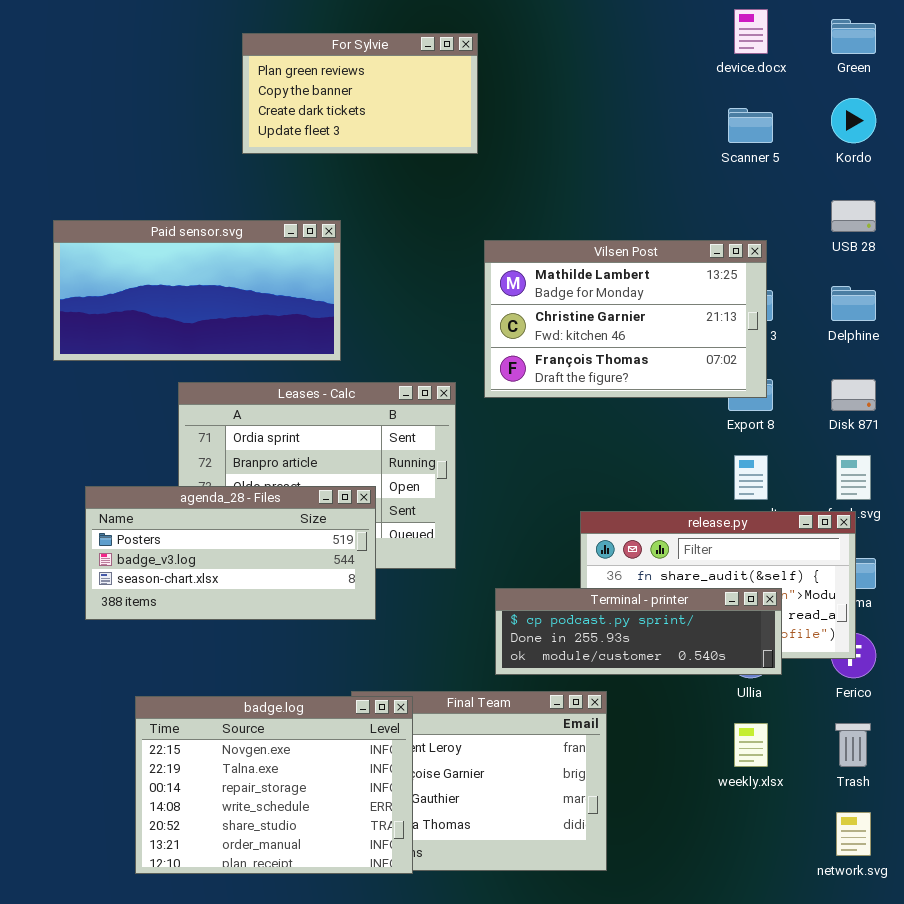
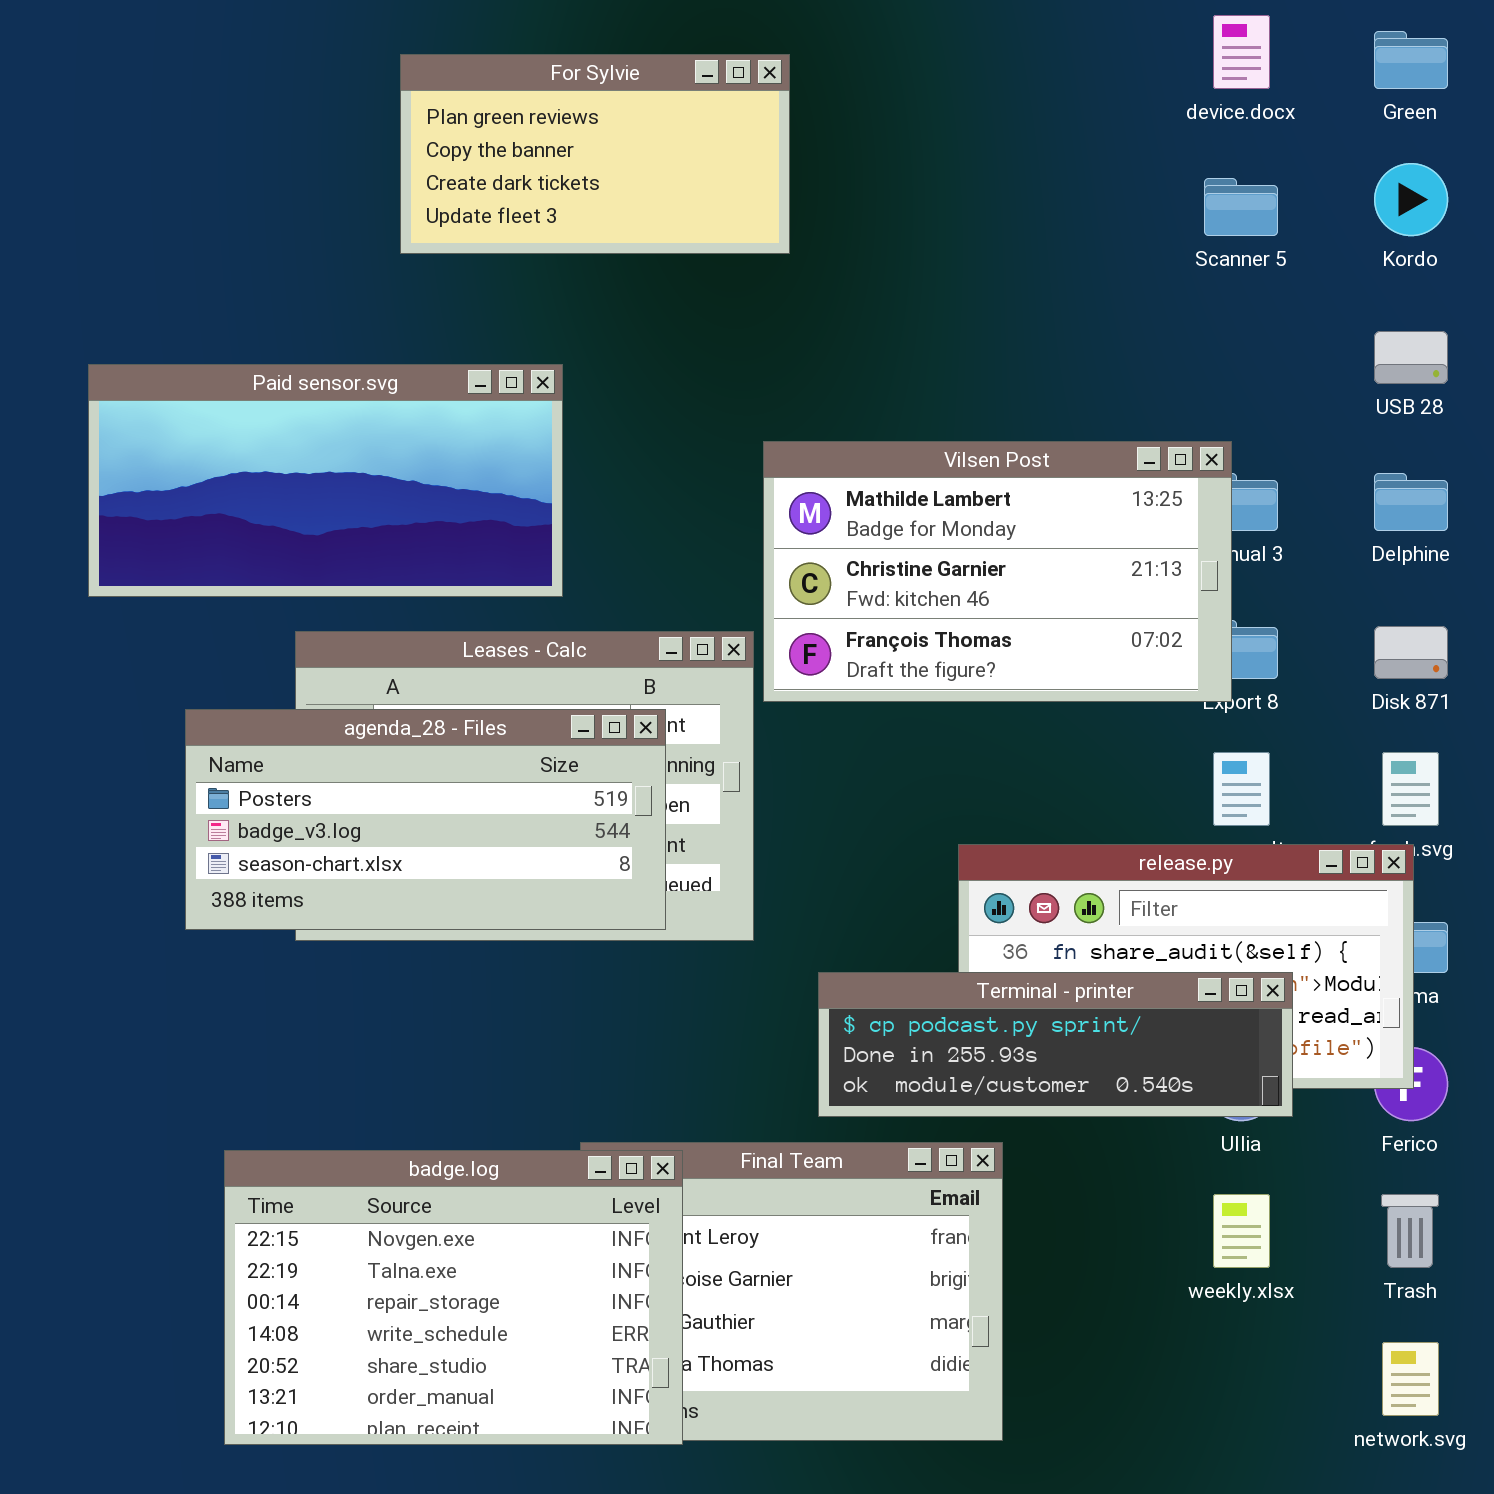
Vilsen Post: [484,240,767,398] -> [763,441,1232,702], moved
agenda_28 - Files: [85,486,376,620] -> [185,709,666,930], moved

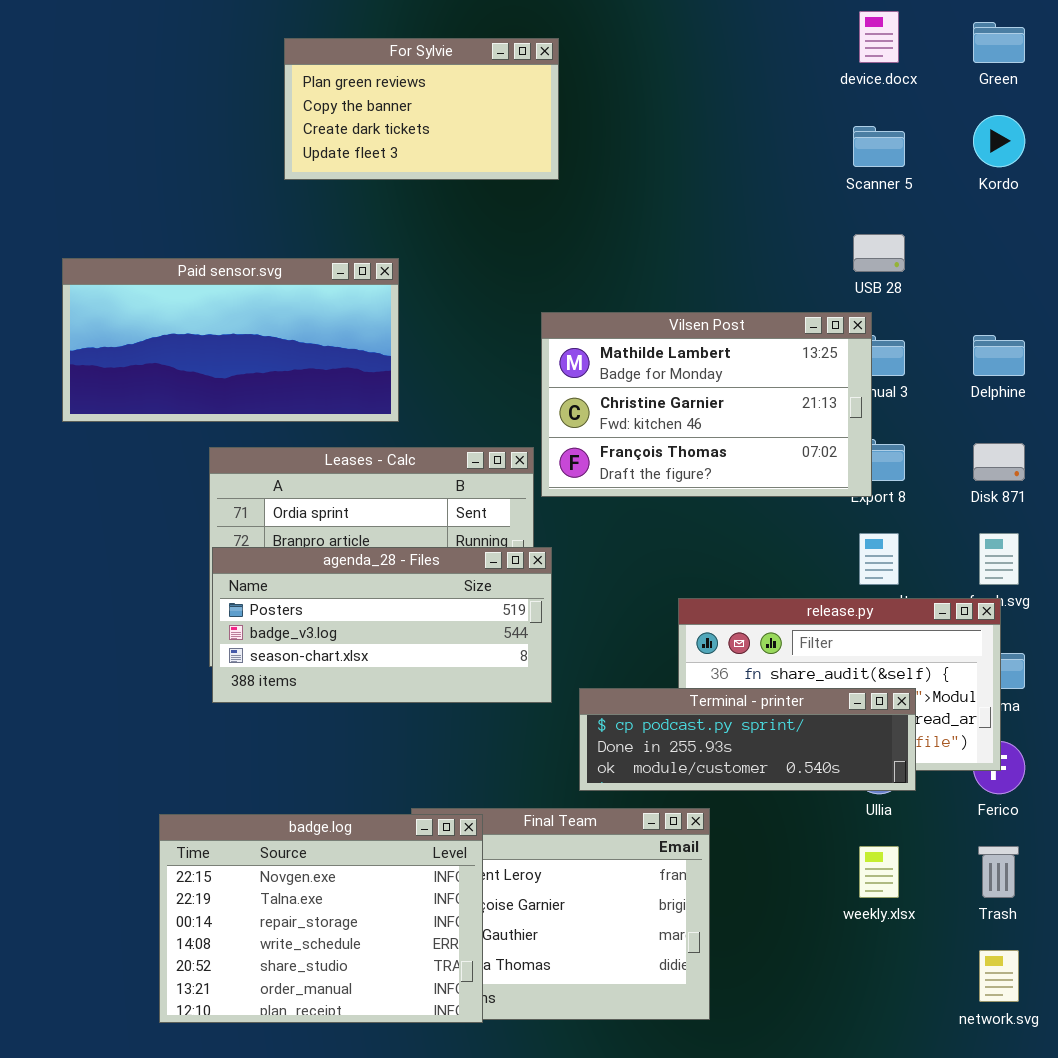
USB 28: [1374,331,1448,384] -> [853,234,905,272], moved
agenda_28 - Files: [185,709,666,930] -> [212,547,552,703], moved

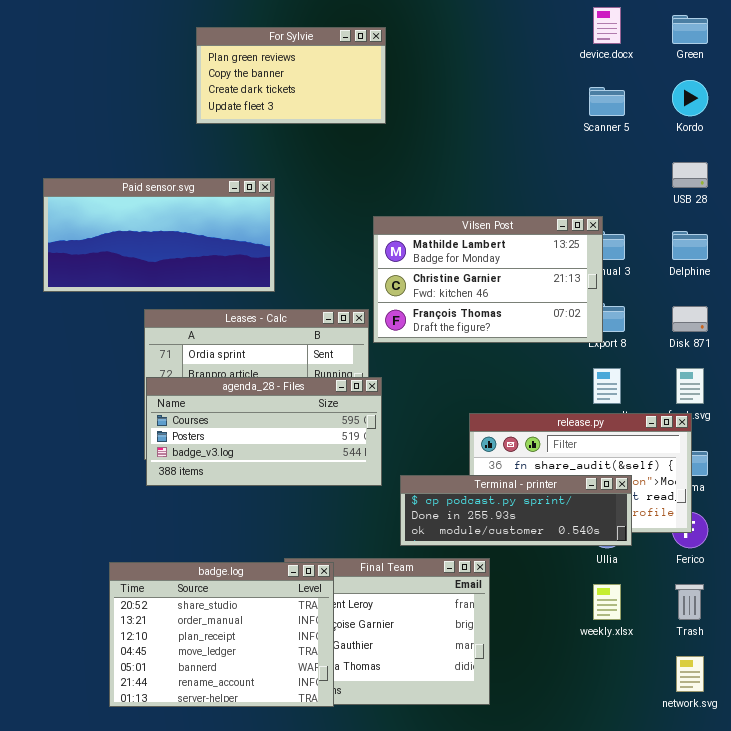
USB 28: [853,234,905,272] -> [672,162,708,188], moved
agenda_28 - Files: [212,547,552,703] -> [146,377,382,486], scrolled up 1 row
badge.log: [159,814,483,1023] -> [109,562,334,707], scrolled down 4 rows

